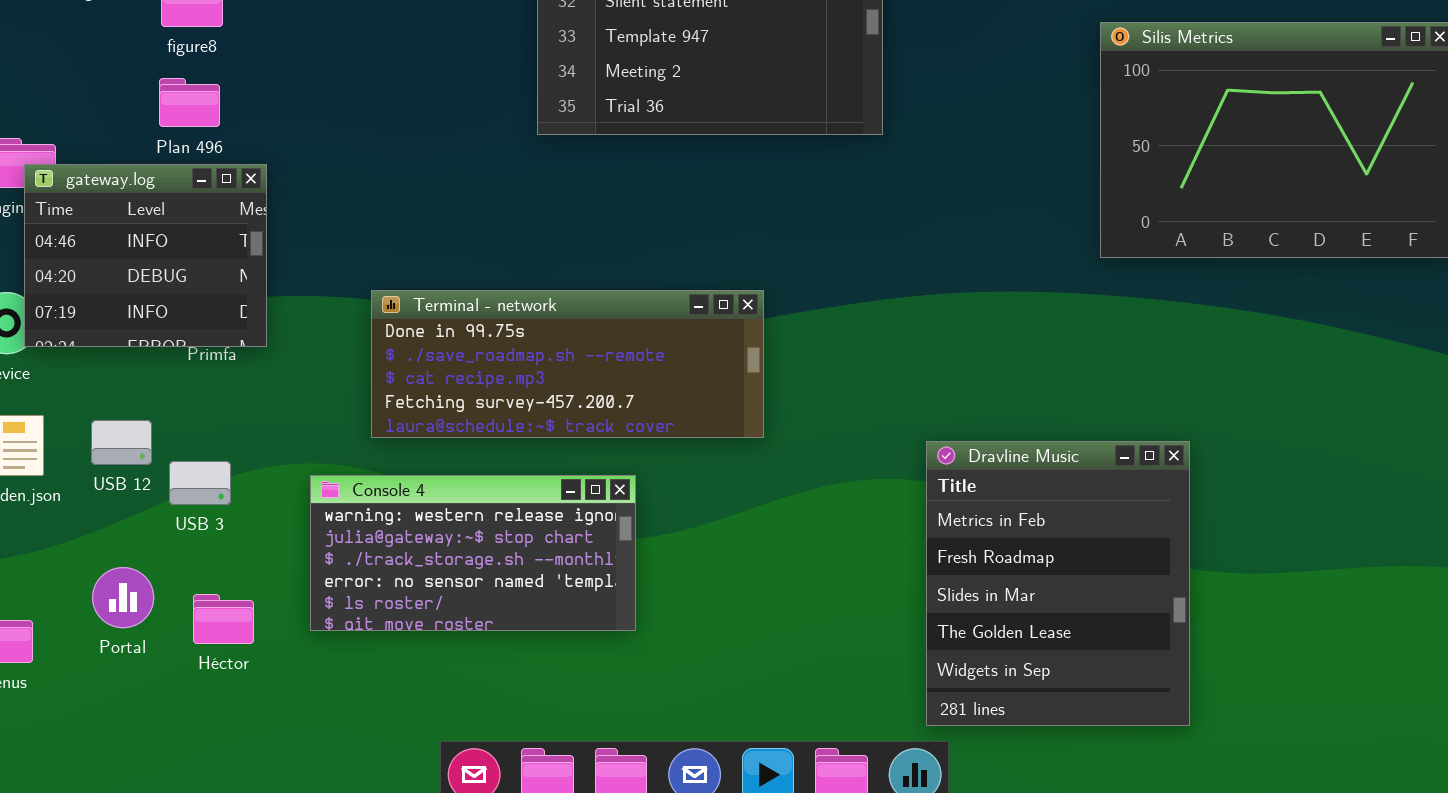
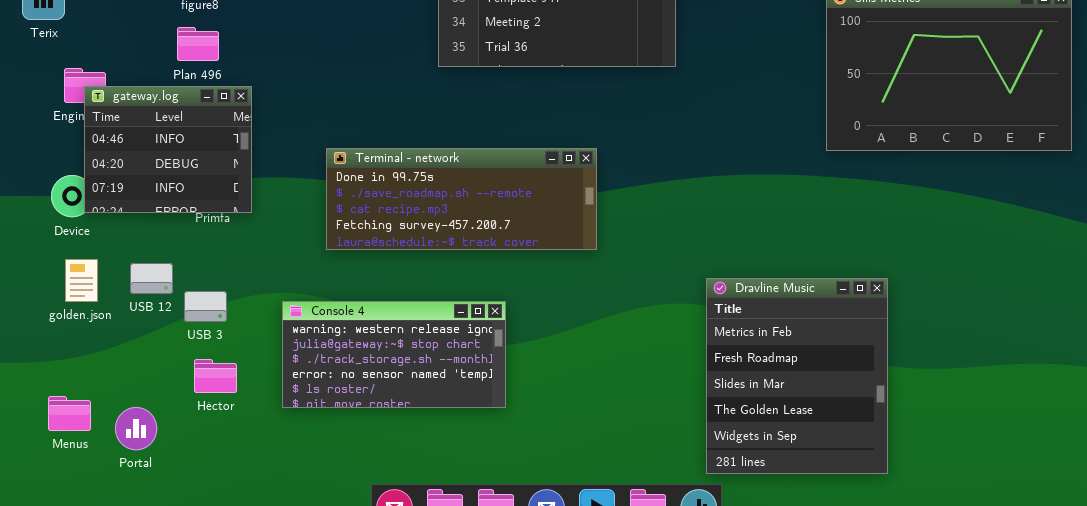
Terminal - network: [371,290,764,438] -> [326,148,597,250], moved
Portal: [92,567,154,628] -> [115,407,157,450], moved
Héctor: [193,594,254,644] -> [194,359,237,393], moved

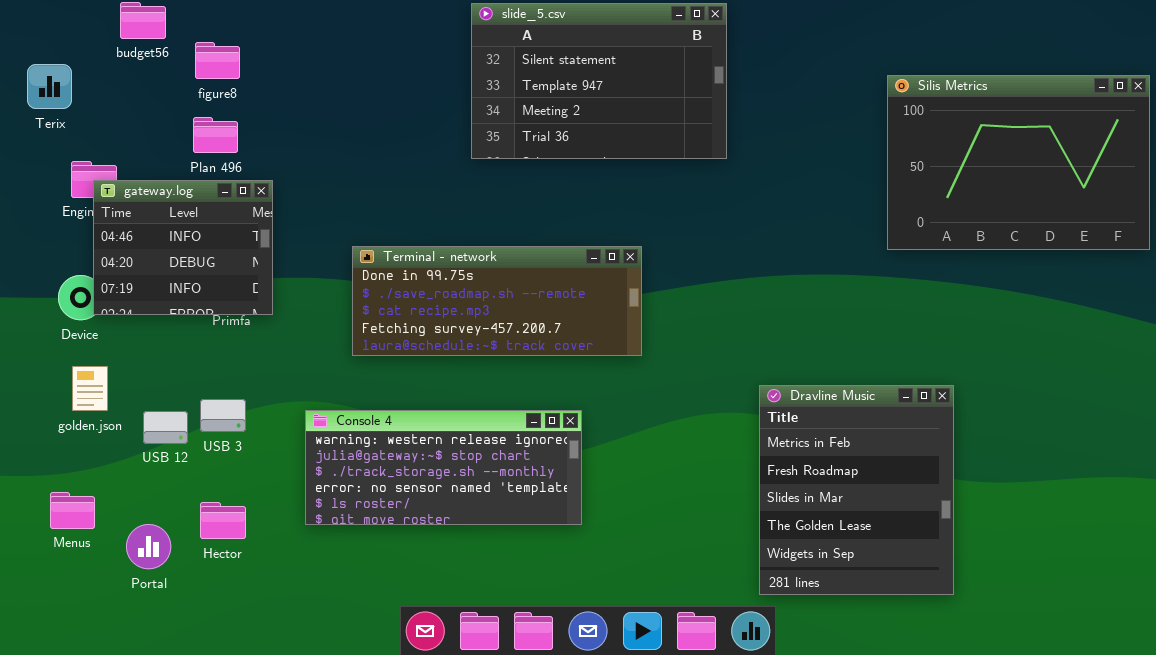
USB 12: [130,263,173,294] -> [143,411,188,444], moved
Console 4: [282,301,506,408] -> [305,410,582,525], resized
Héctor: [194,359,237,393] -> [200,502,246,539], moved
Menus: [48,396,91,431] -> [50,492,95,529], moved

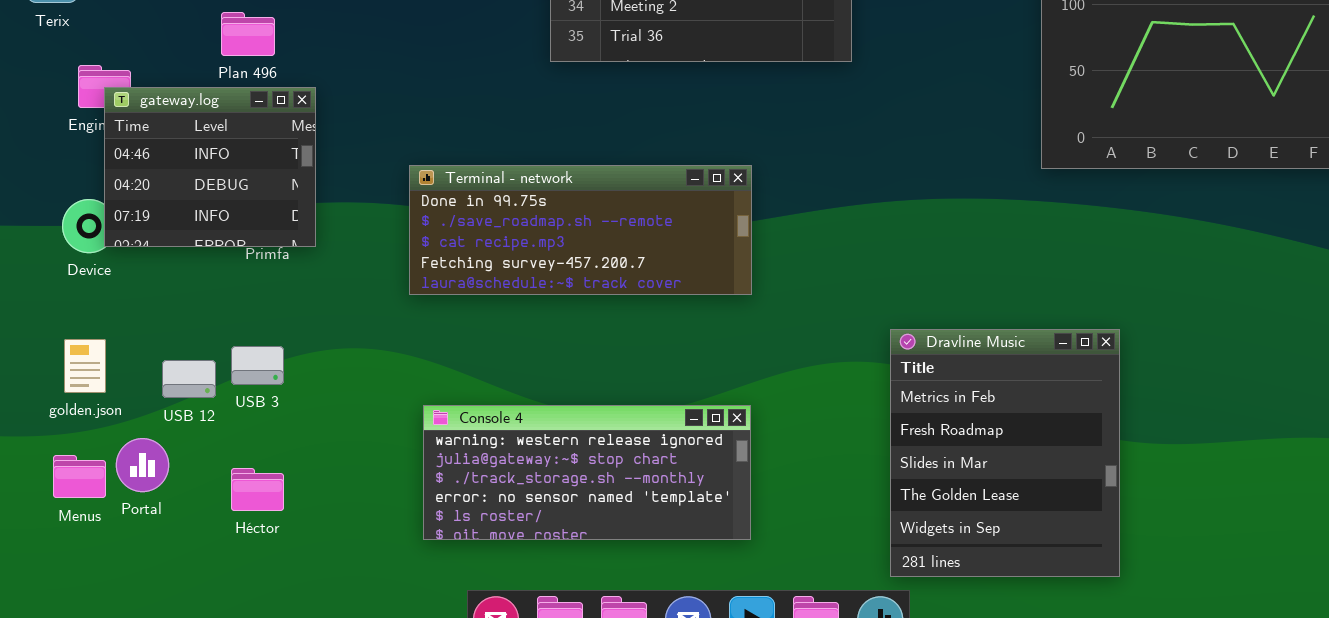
golden.json: [72,366,108,411] -> [64,339,106,393], moved
Console 4: [305,410,582,525] -> [423,405,751,540], moved
Portal: [126,524,171,569] -> [116,438,169,492], moved

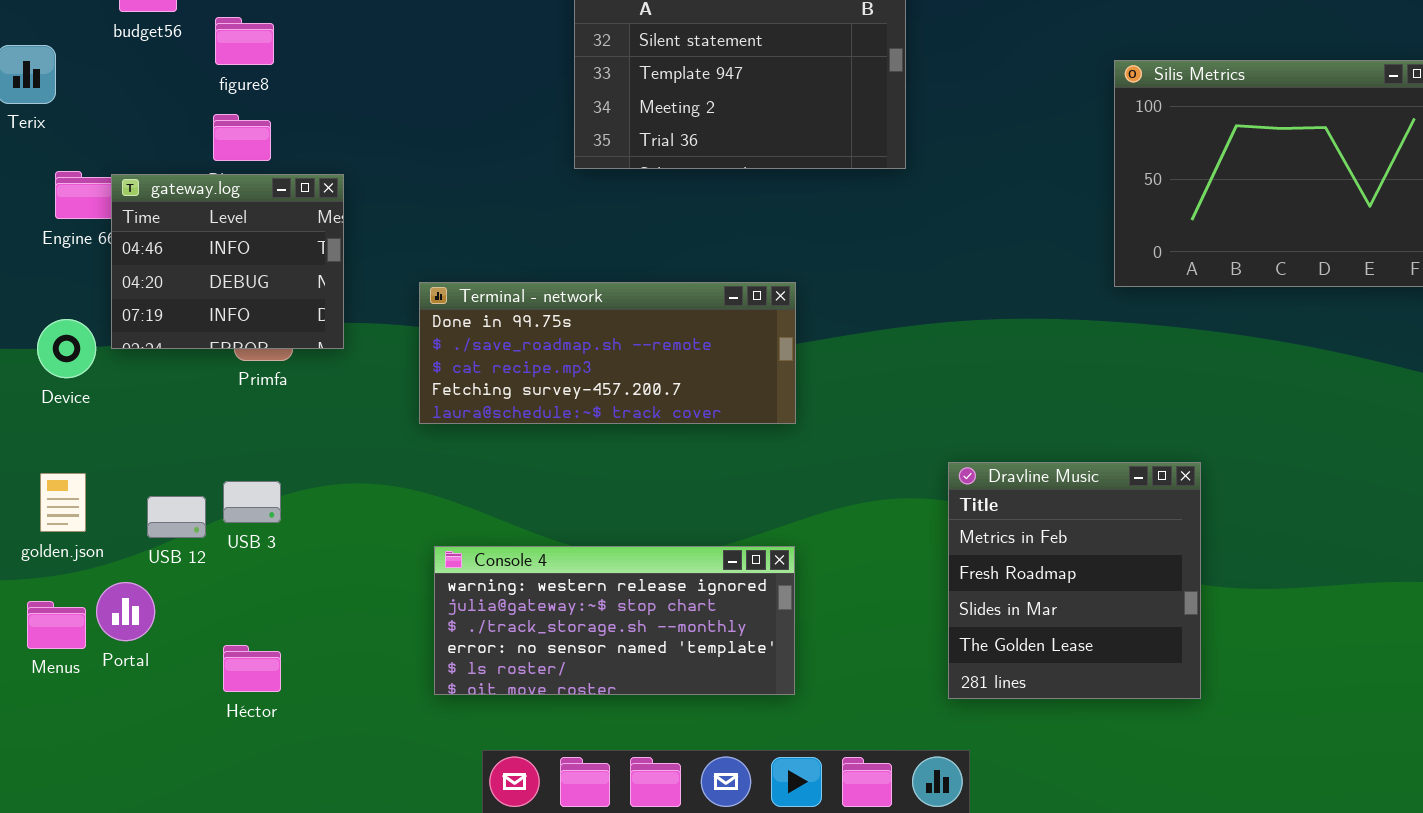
gateway.log: [104,87,316,247] -> [111,174,344,349], moved
Dravline Music: [890,329,1120,577] -> [948,462,1201,699], resized
Héctor: [231,468,284,511] -> [223,645,281,692], moved

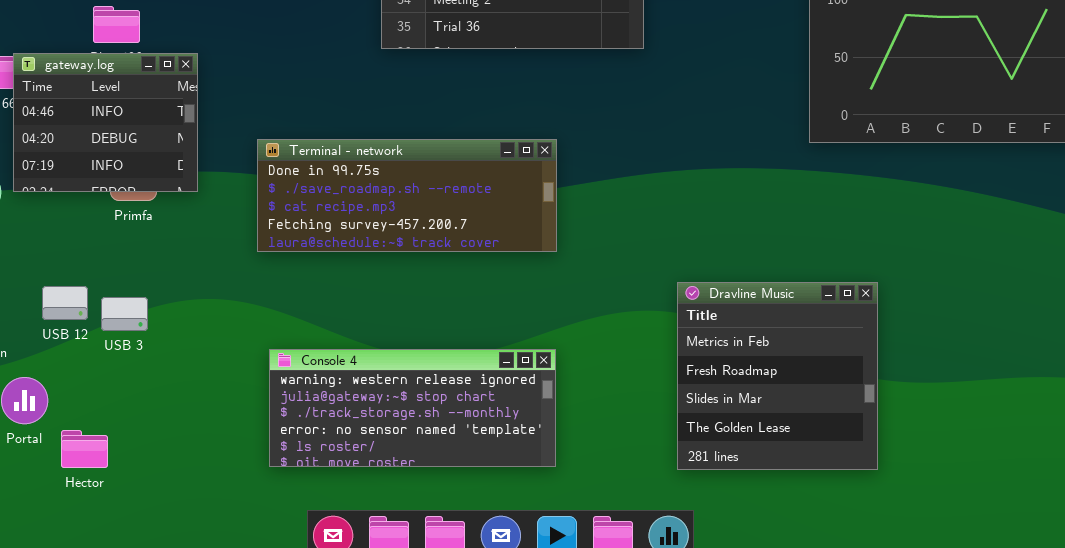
USB 12: [147,496,206,538] -> [42,286,88,320], moved
Héctor: [223,645,281,692] -> [61,430,108,468], moved

